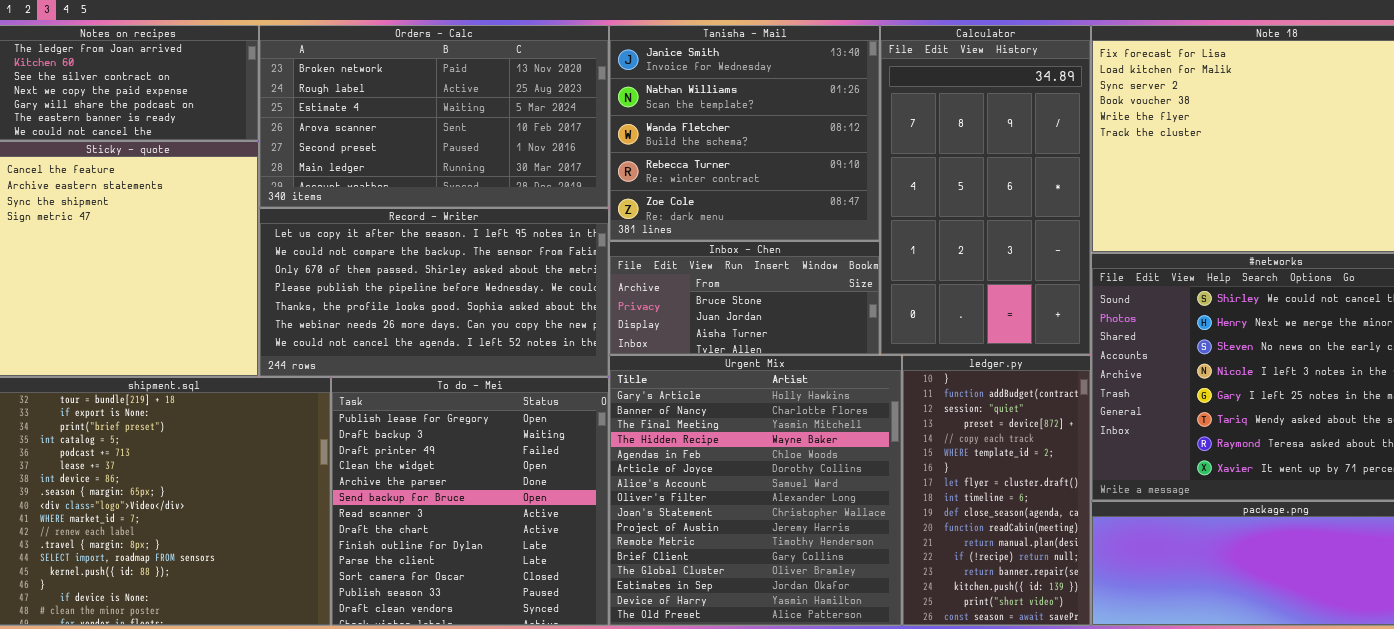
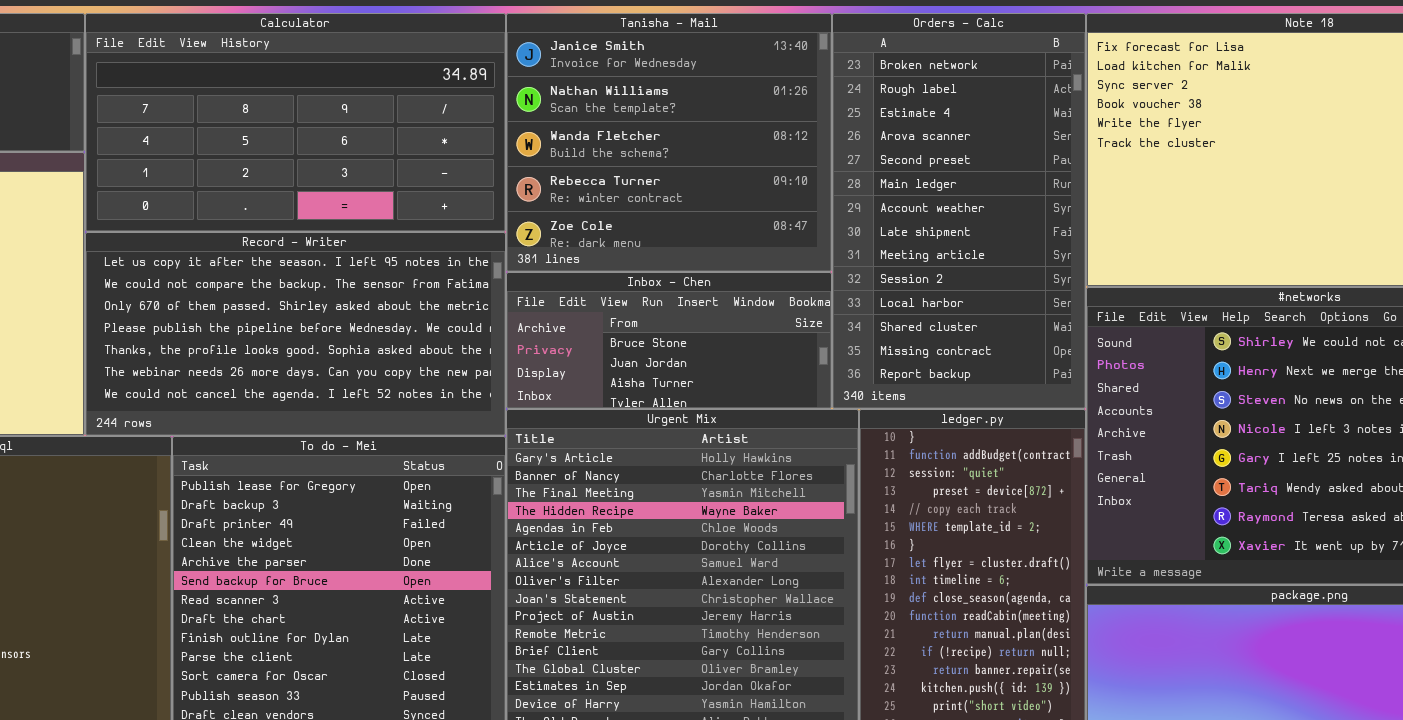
Orders - Calc: [259,25,609,208] -> [832,13,1086,409], moved, resized
Calculator: [880,25,1091,355] -> [85,13,506,232], moved, resized

